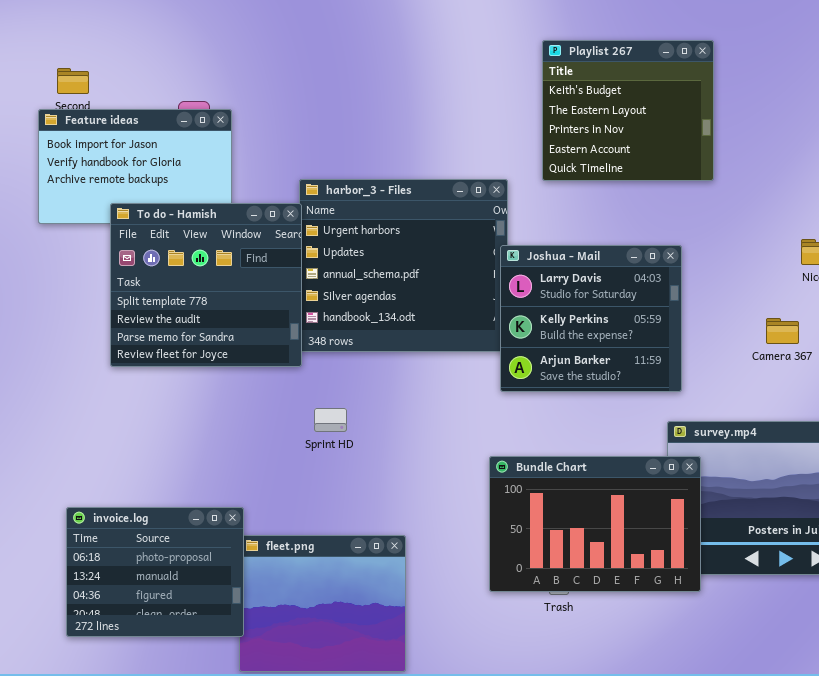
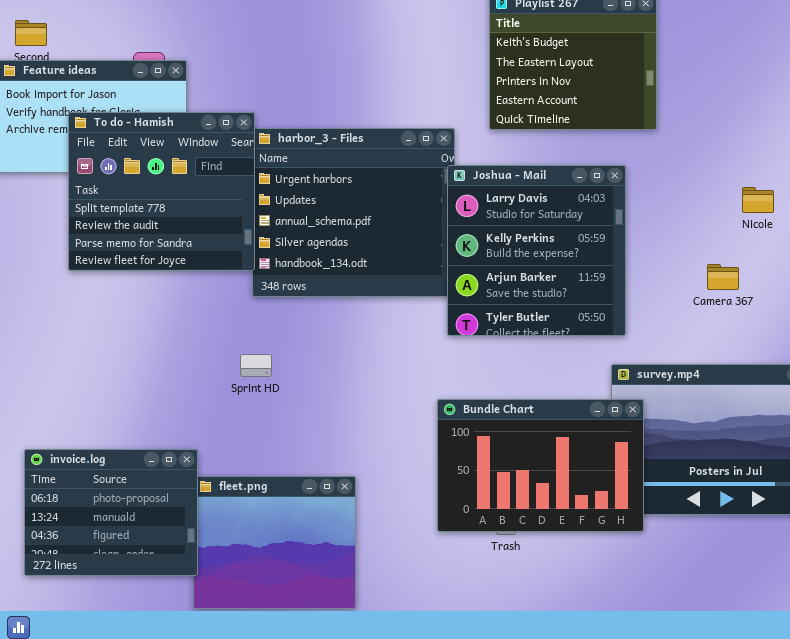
To do - Hamish: [110,203,302,367] -> [68,112,255,271], moved
Joshua - Mail: [500,245,682,392] -> [447,165,626,336], resized
Sprint HD: [314,408,347,432] -> [240,354,272,377], moved

